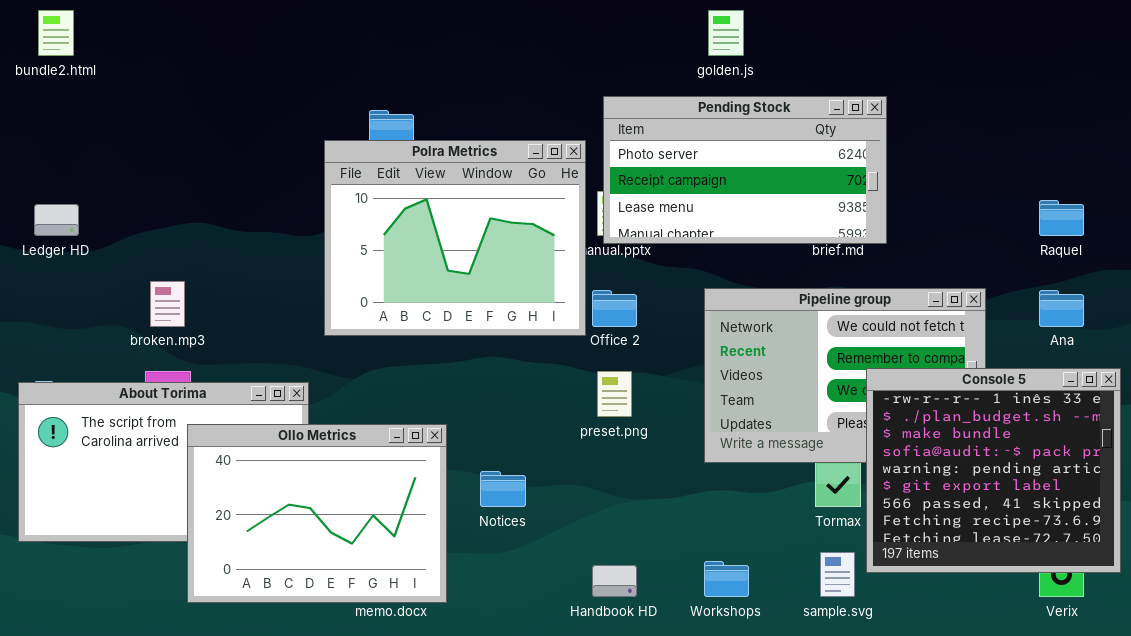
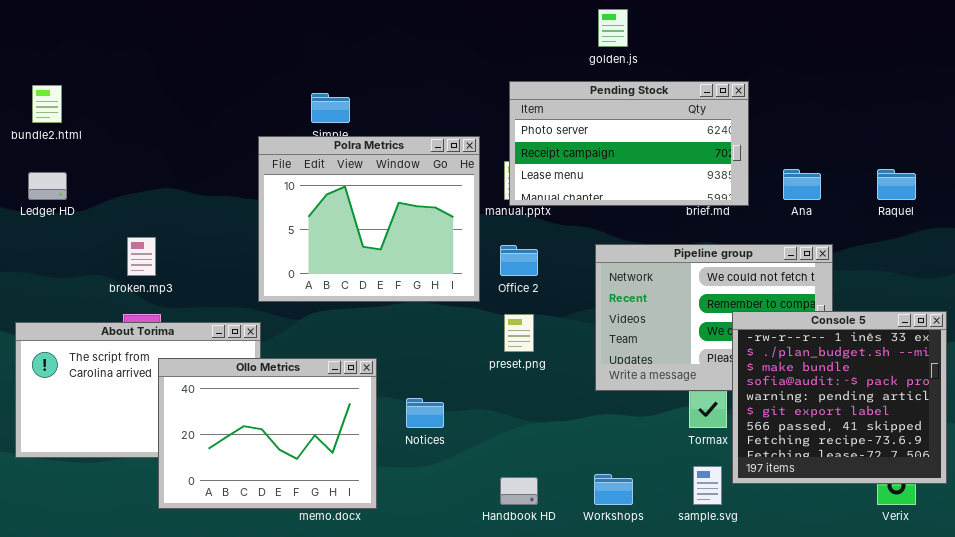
bundle2.html: [38,10,74,56] -> [32,85,62,123], moved
Polra Metrics: [324,140,586,336] -> [258,136,480,302], moved
Ana: [1039,290,1084,327] -> [783,169,821,200], moved

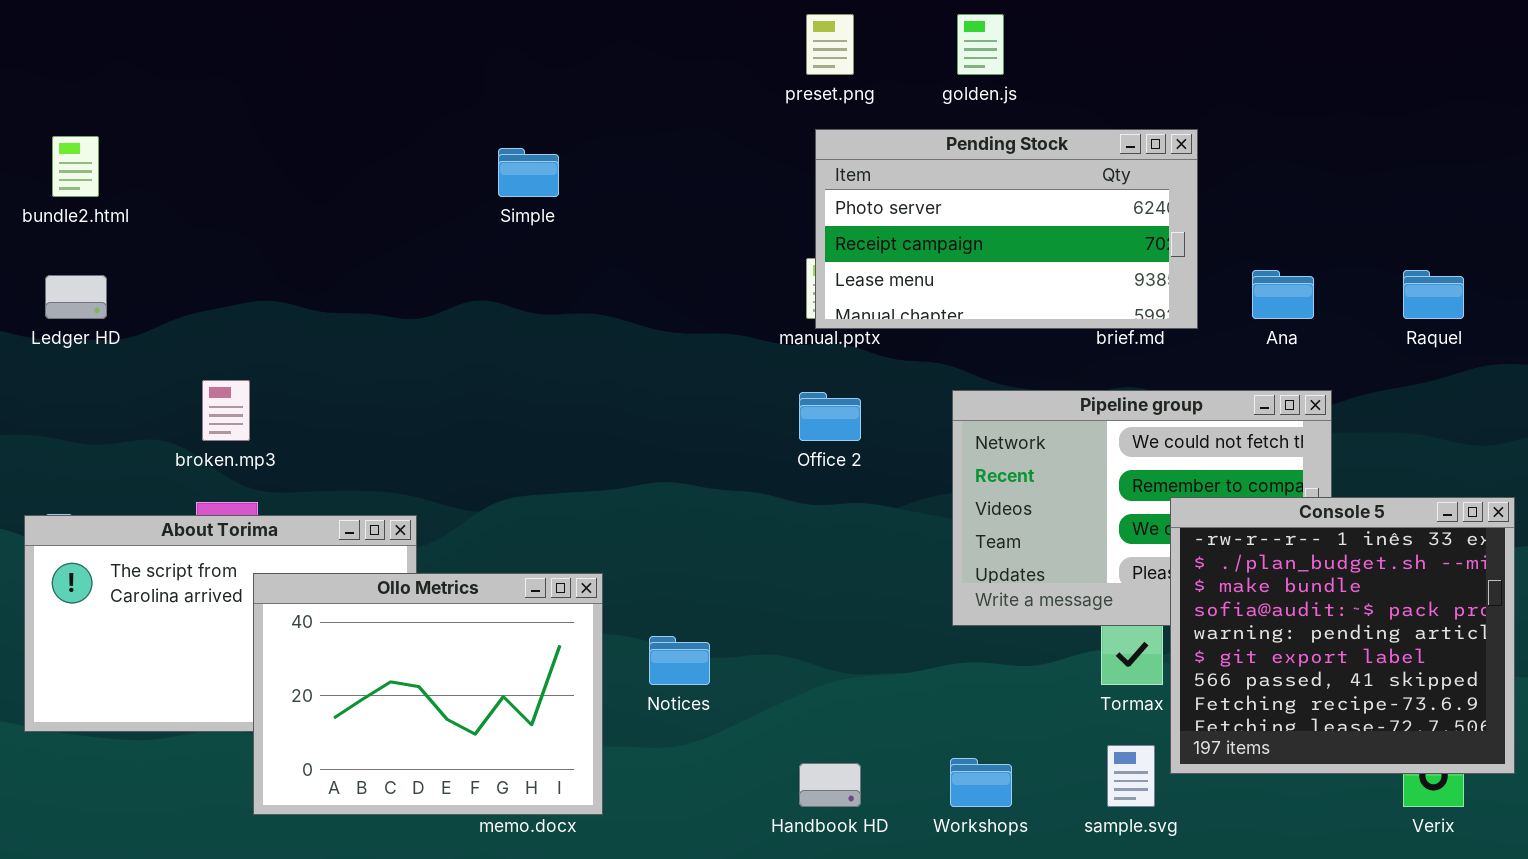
Polra Metrics: [258,136,480,302] -> none, closed
preset.png: [504,314,534,352] -> [806,14,854,75], moved

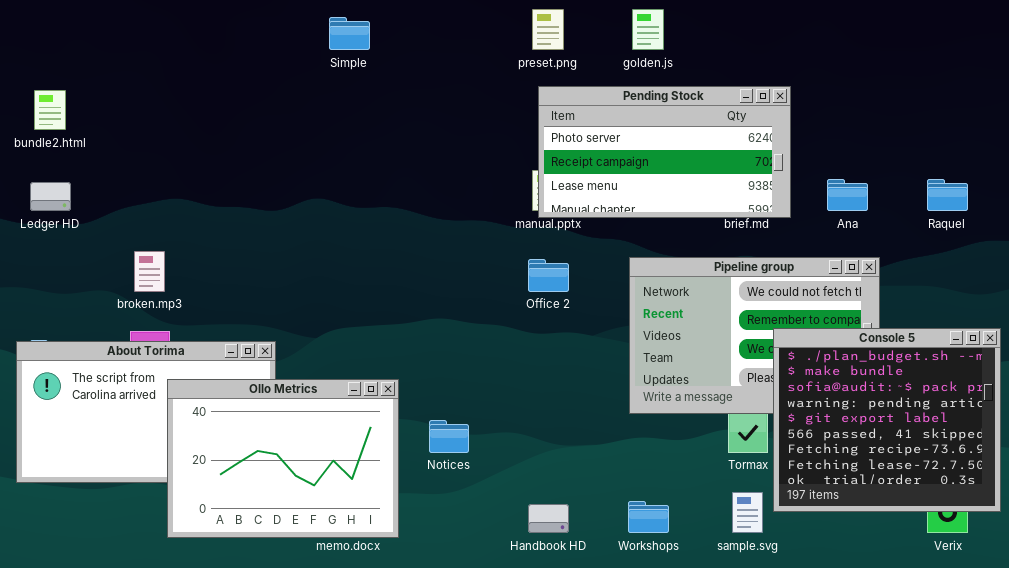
Simple: [498,148,559,197] -> [329,17,370,50], moved
Console 5: [1170,497,1515,774] -> [773,328,1001,512], scrolled down 1 row

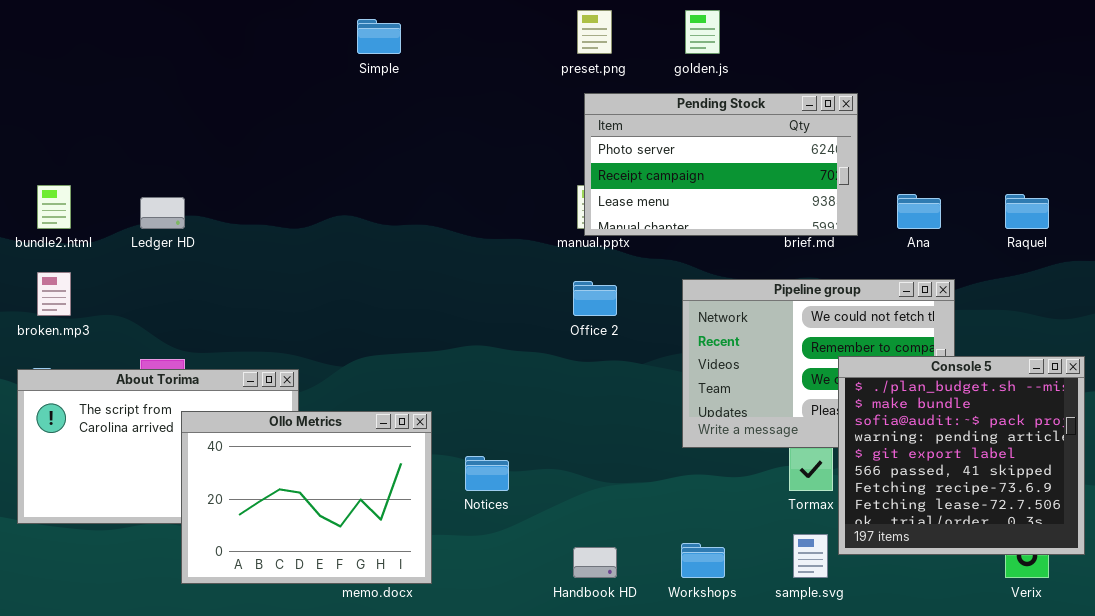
bundle2.html: [34,90,66,130] -> [37,185,71,229], moved
Ledger HD: [30,182,71,211] -> [140,197,185,229], moved
broken.mp3: [134,251,165,292] -> [37,272,71,316], moved

